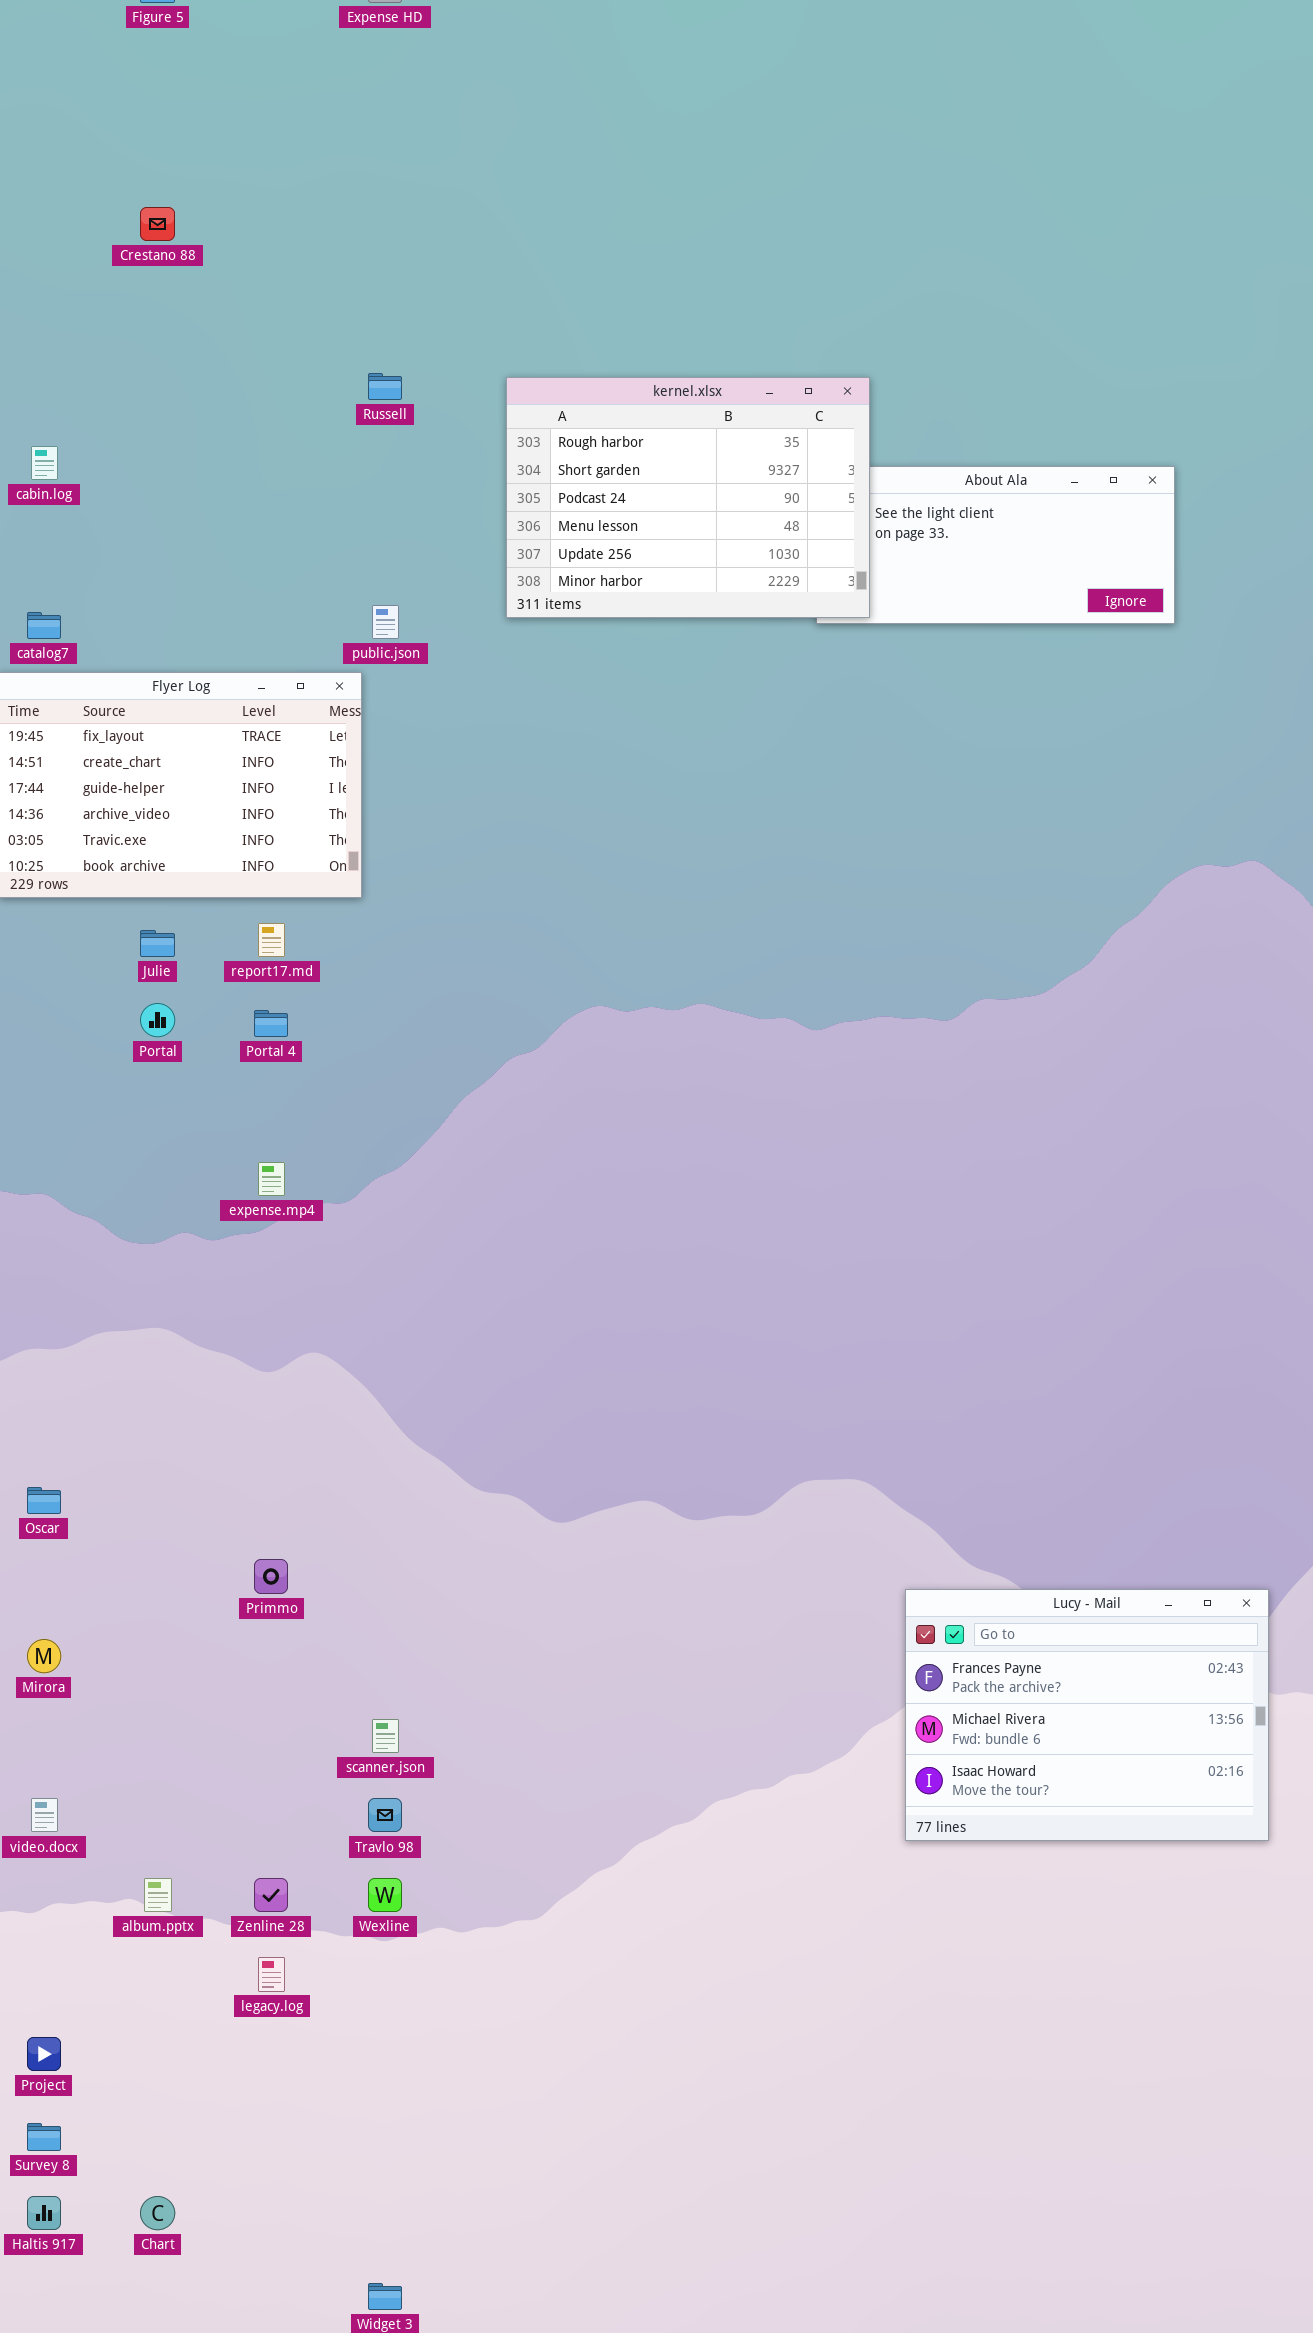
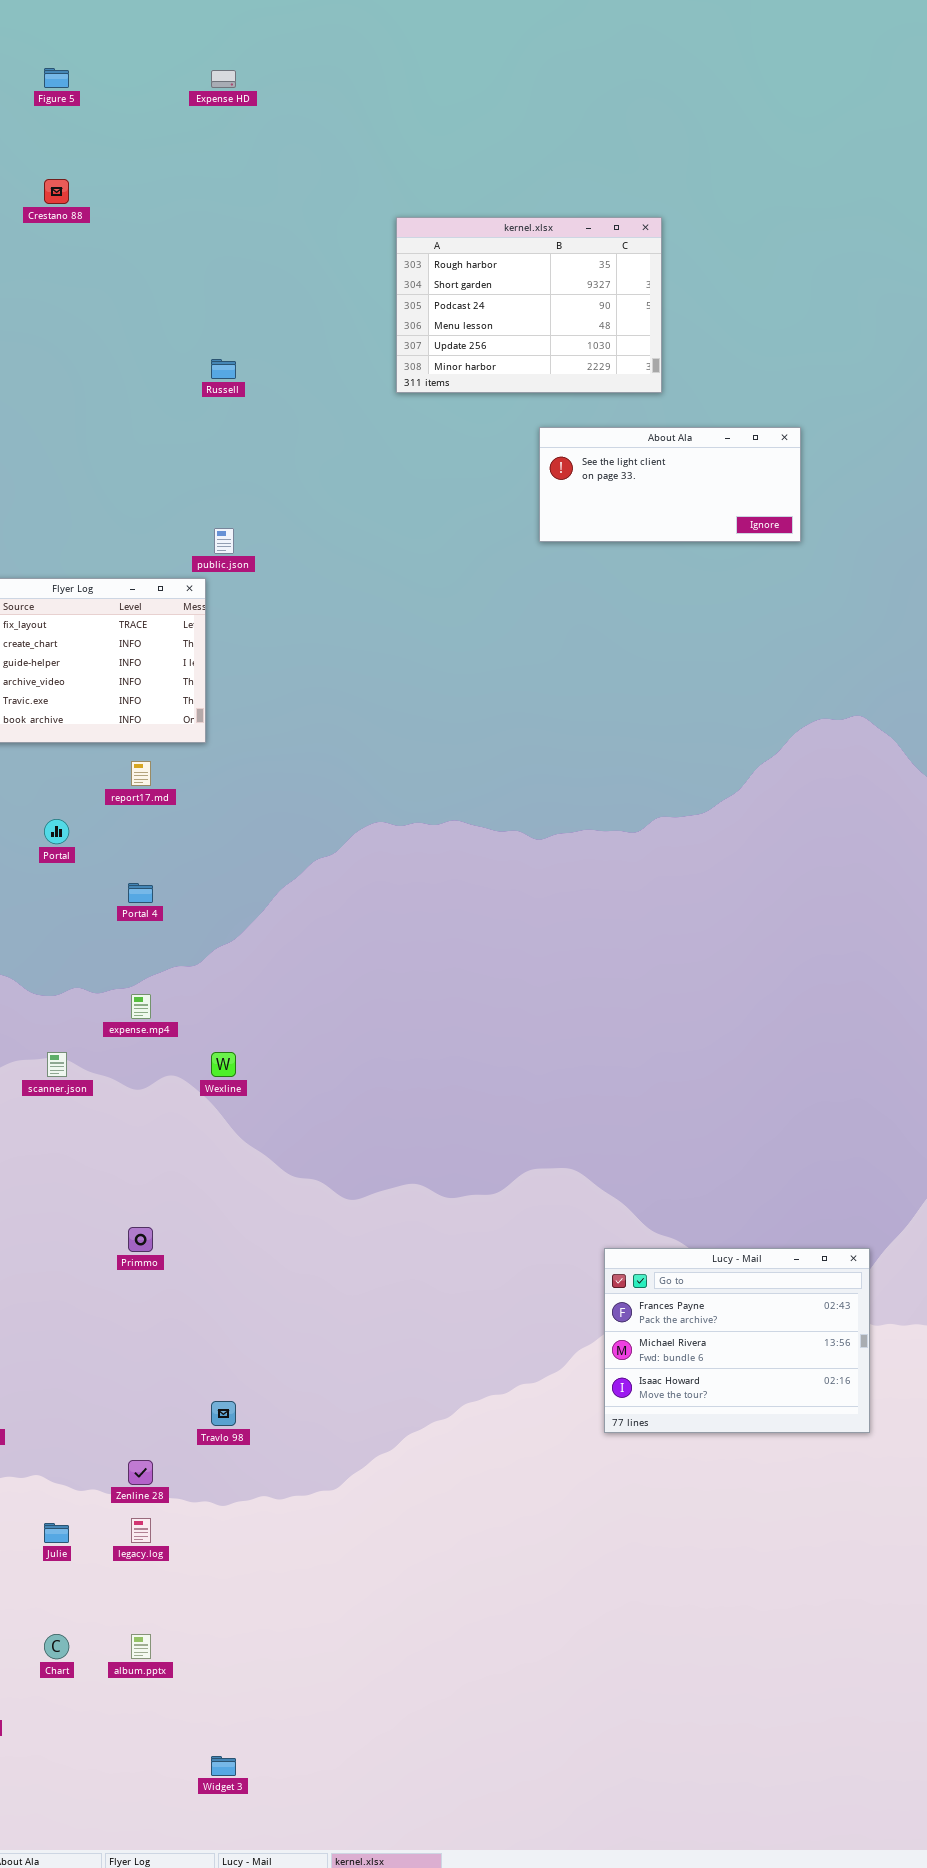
Crestano 88: [140,207,175,241] -> [44,179,69,204], moved
kernel.xlsx: [506,377,870,618] -> [396,217,662,393], moved
Julie: [140,930,175,957] -> [44,1523,69,1543], moved
Portal 4: [254,1010,288,1037] -> [128,883,153,903], moved
expense.mp4: [258,1162,285,1196] -> [131,994,151,1019], moved
scanner.json: [372,1719,399,1753] -> [47,1052,67,1077], moved
album.pptx: [144,1878,172,1912] -> [131,1634,151,1659], moved
Wexline: [368,1878,402,1912] -> [211,1052,236,1077], moved
Chart: [140,2196,175,2230] -> [44,1634,69,1659], moved

